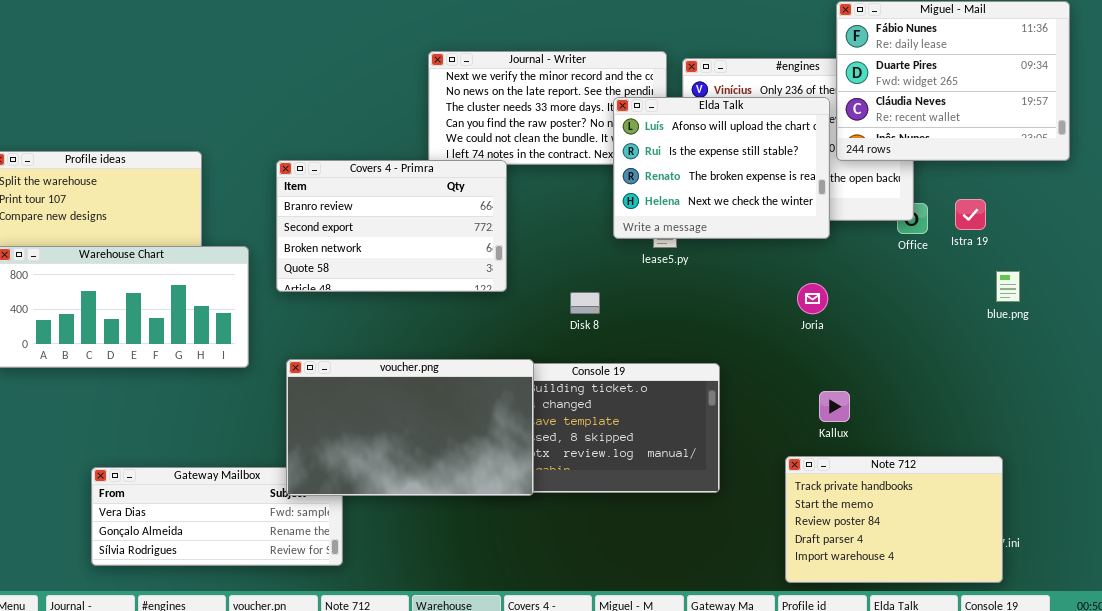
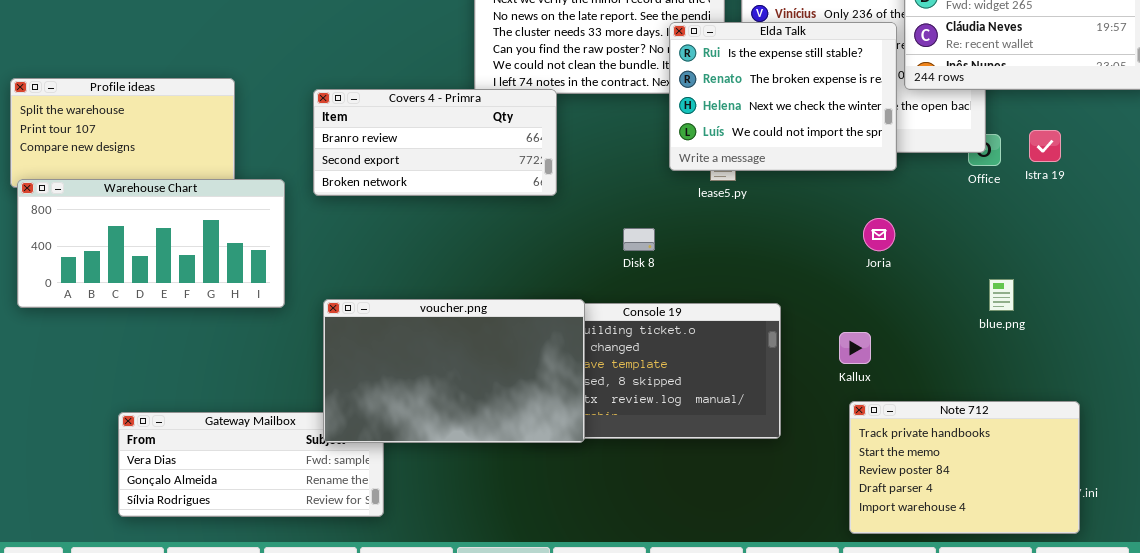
Elda Talk: [613,97,830,239] -> [669,22,897,171], scrolled down 1 row
Covers 4 - Primra: [276,160,507,292] -> [313,89,557,196], resized
blue.png: [996,271,1020,302] -> [989,279,1014,311], moved
Kallux: [819,391,850,422] -> [839,332,871,364], moved

